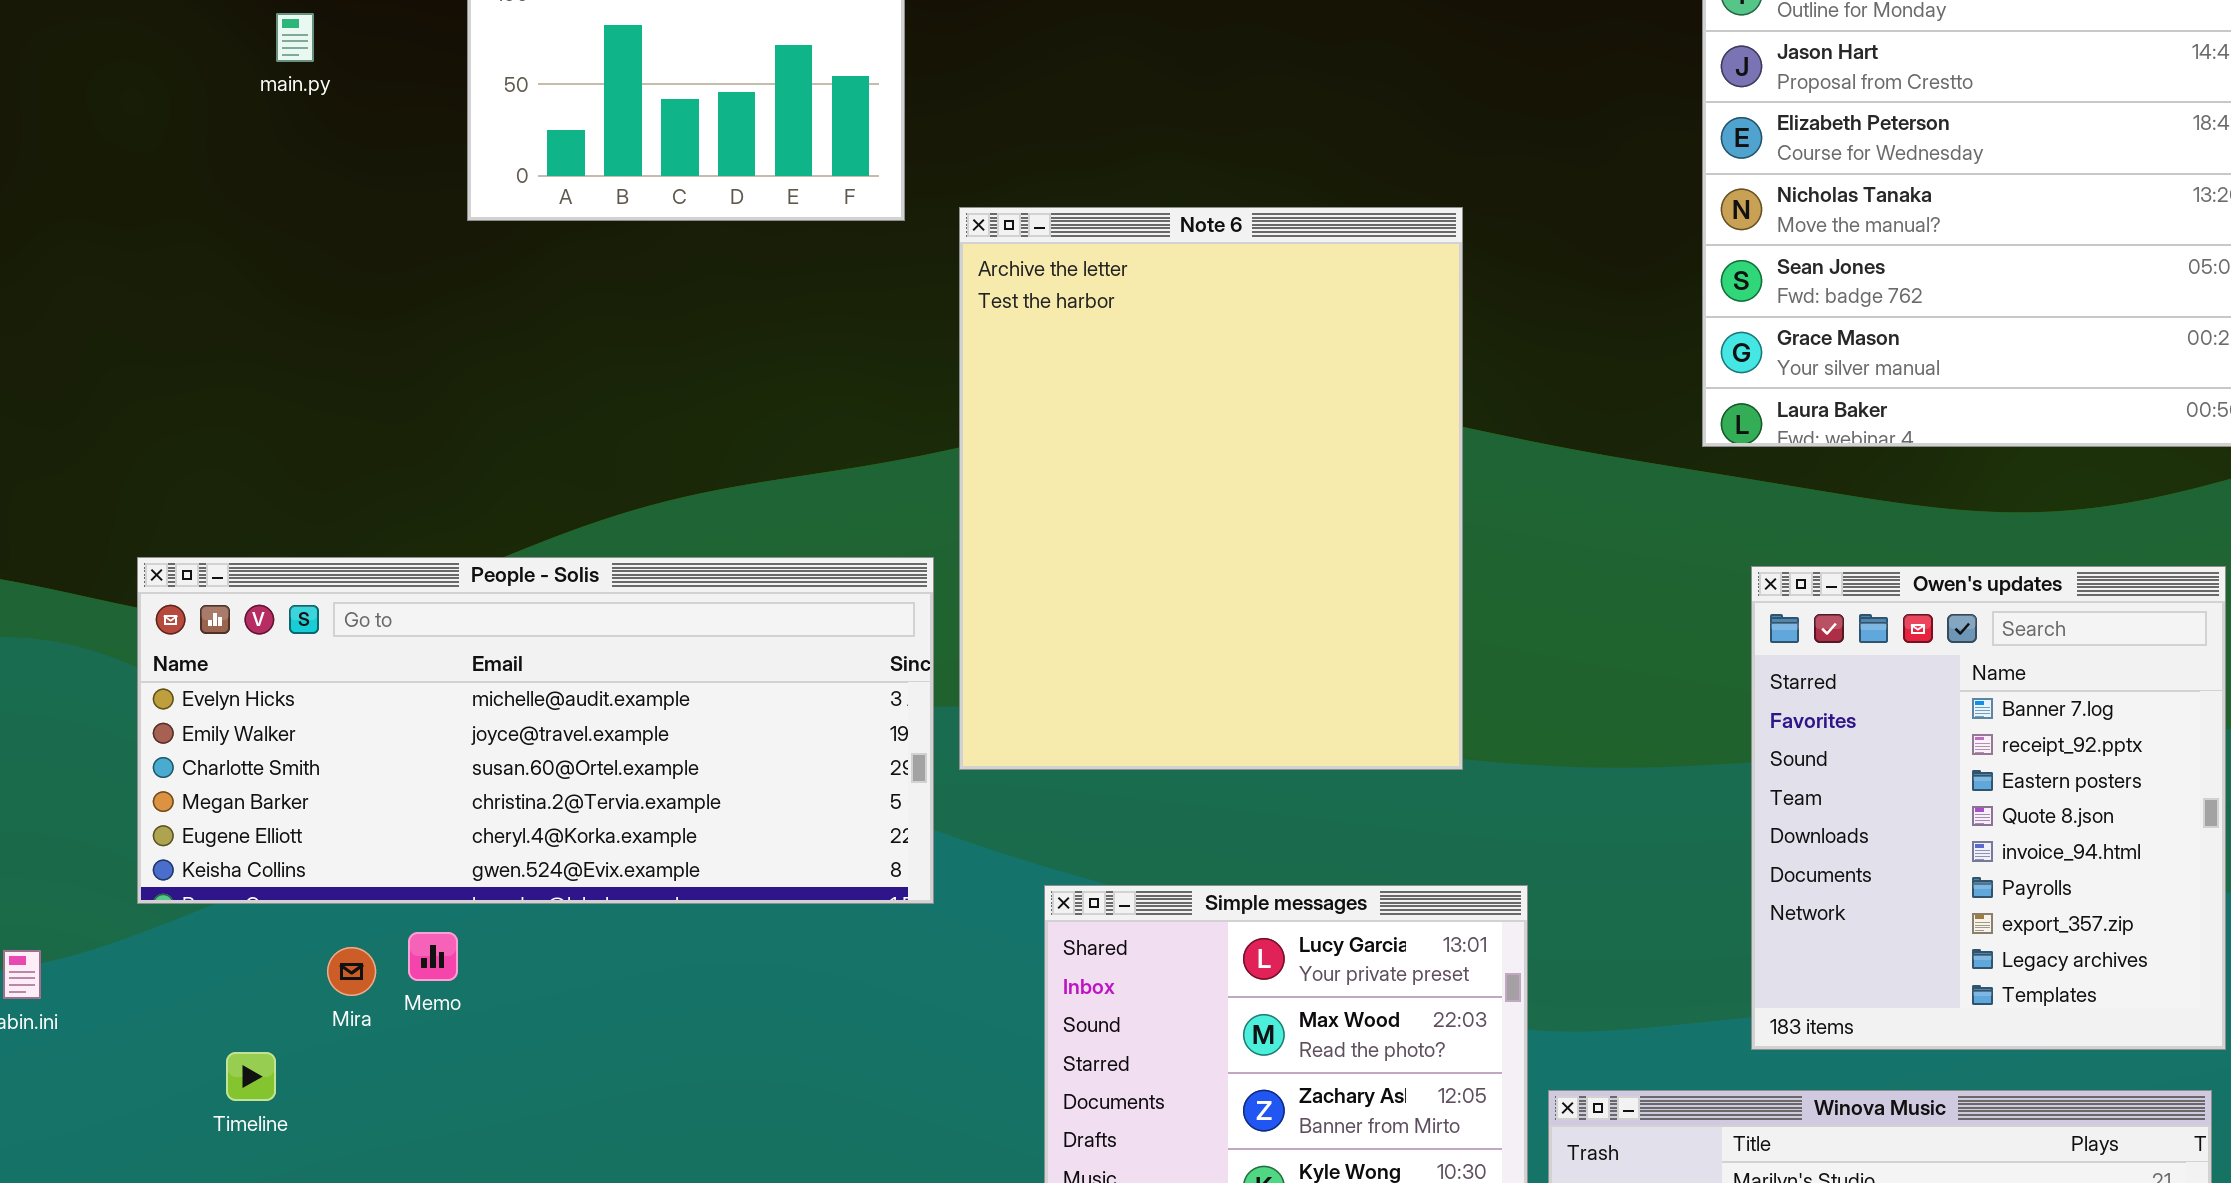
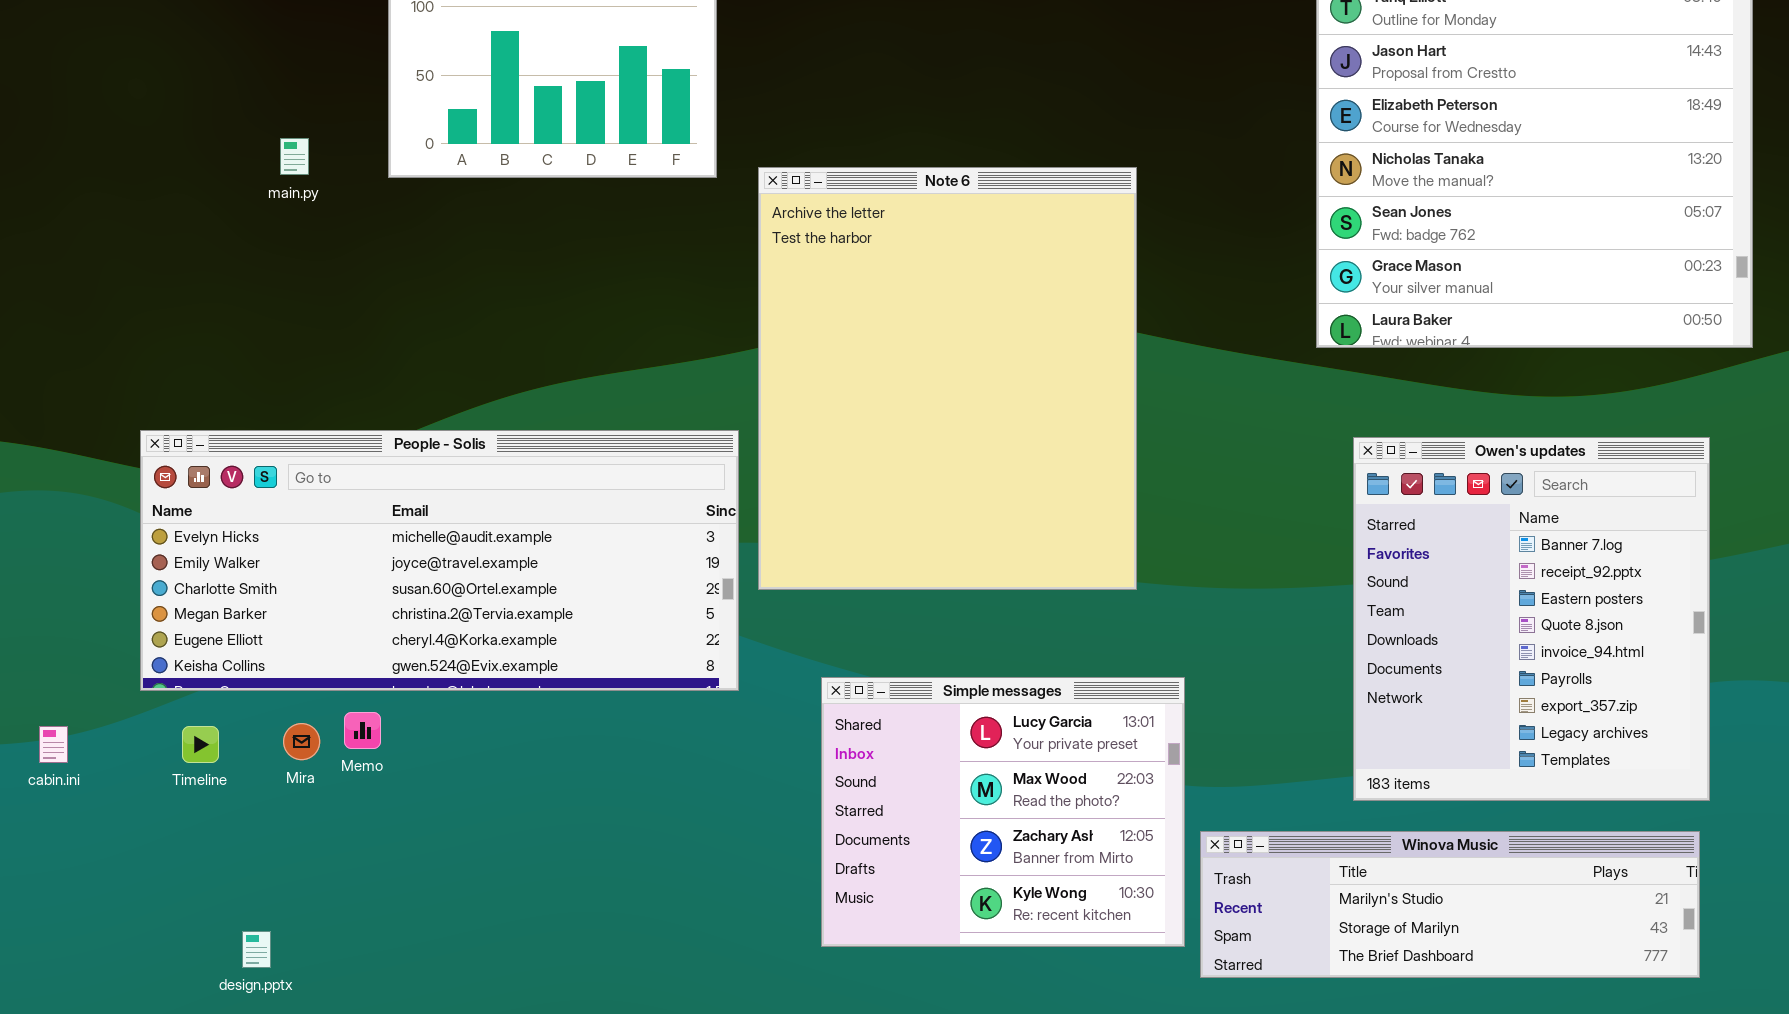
main.py: [276,13,314,62] -> [280,138,309,175], moved
Timeline: [226,1052,276,1101] -> [182,726,219,763], moved

